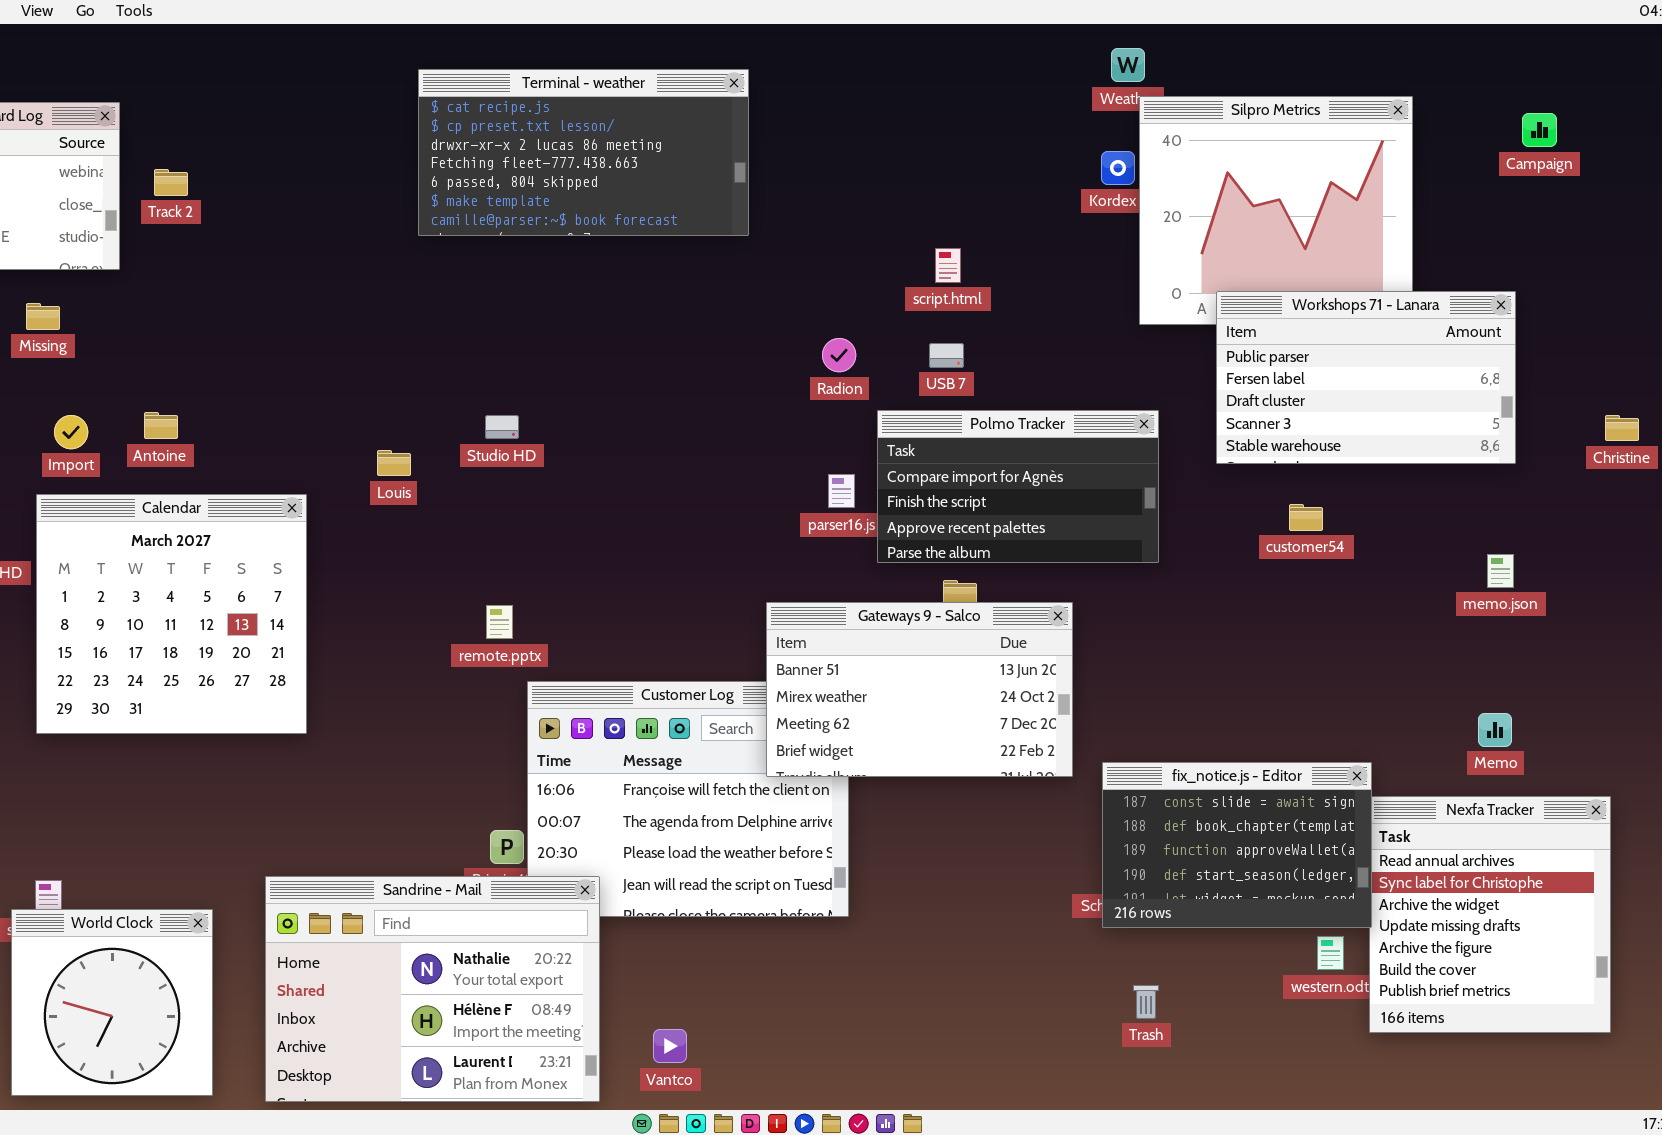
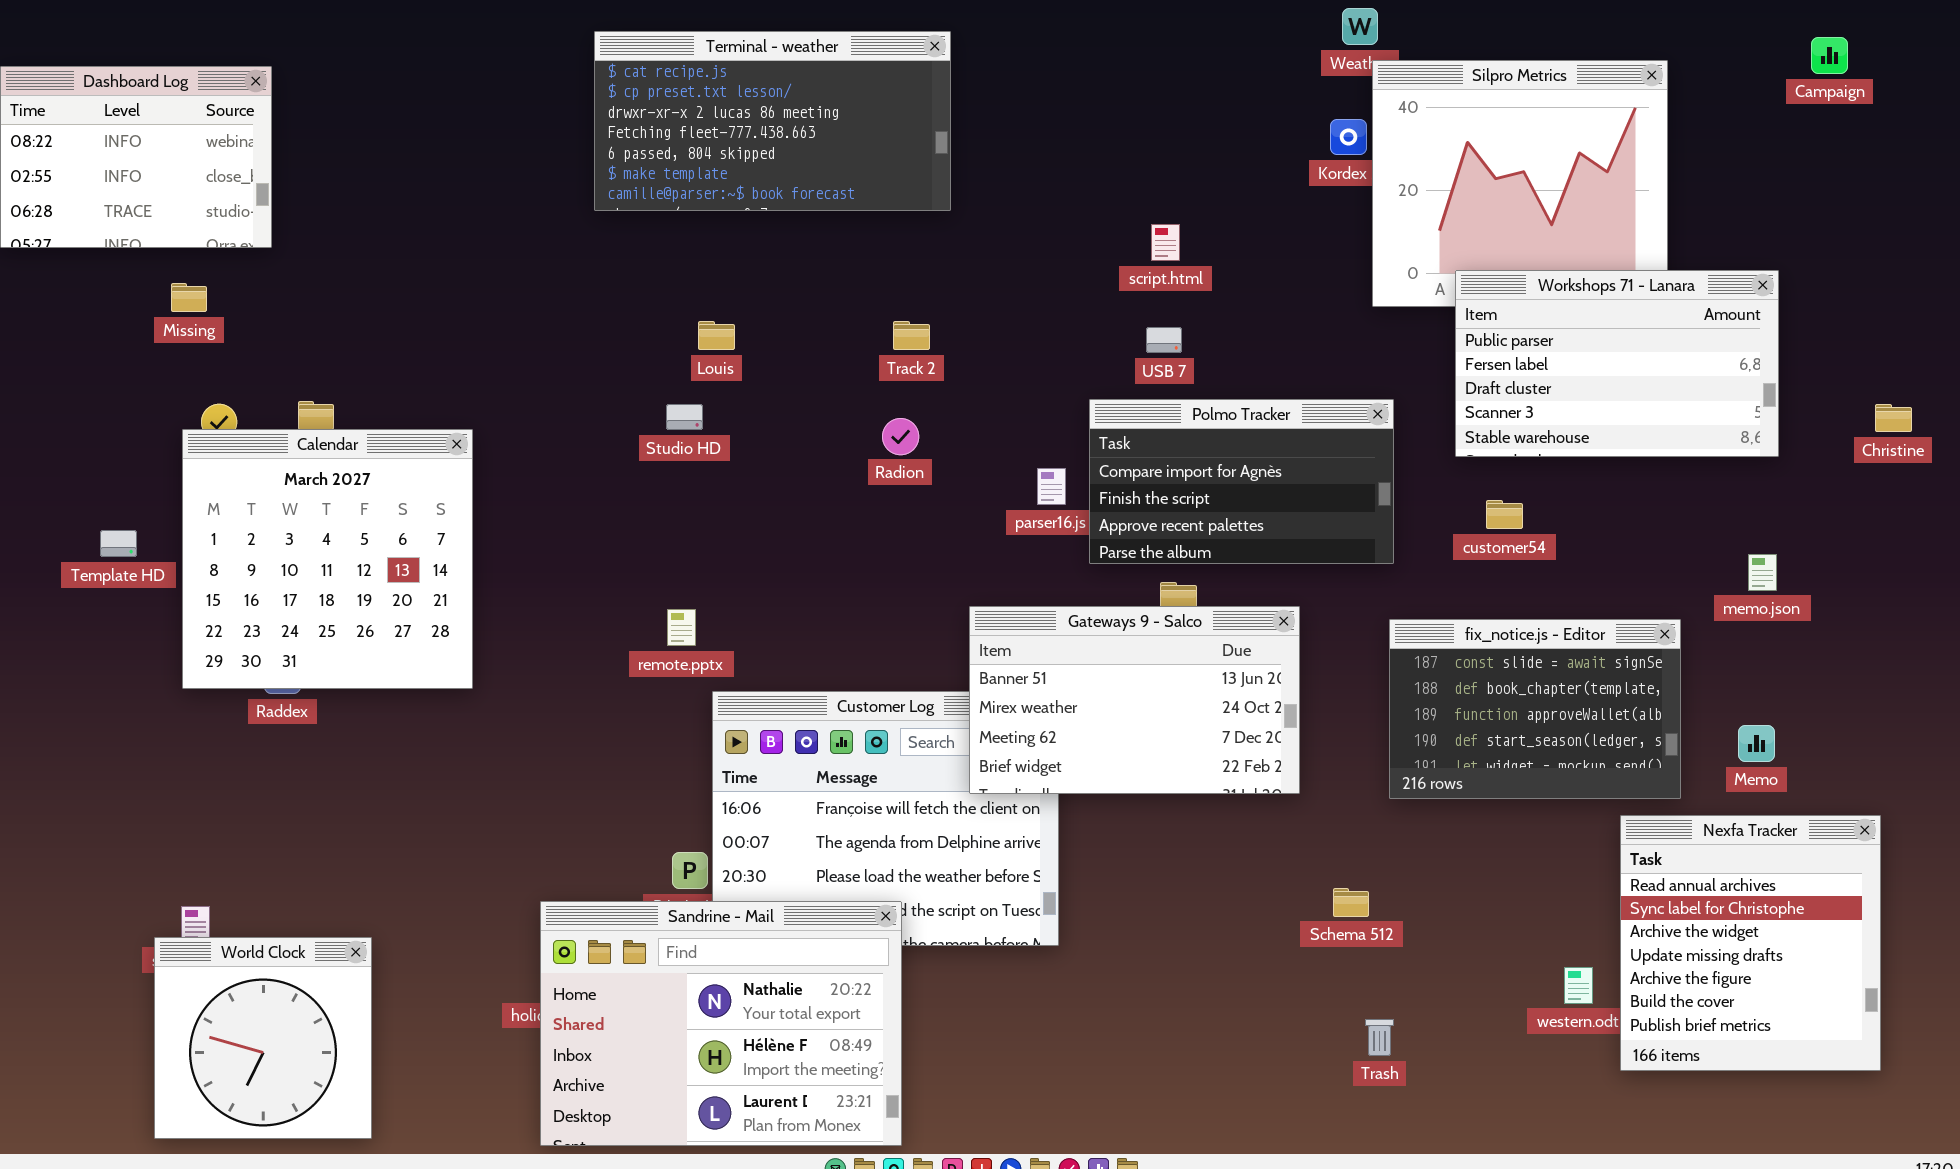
Campaign: [1522,113,1557,147] -> [1811,37,1848,74], moved
Track 2: [154,169,188,196] -> [893,321,930,350], moved
Radion: [822,338,856,372] -> [882,418,919,455], moved
Louis: [377,450,411,476] -> [698,321,735,350], moved
Calendar: [36,494,307,734] -> [182,429,473,689], moved
customer54: [1289,504,1323,531] -> [1486,500,1523,529], moved
fix_notice.js - Editor: [1102,762,1372,928] -> [1389,619,1681,799], moved
Sandrine - Mail: [265,876,600,1102] -> [540,901,902,1146], moved

